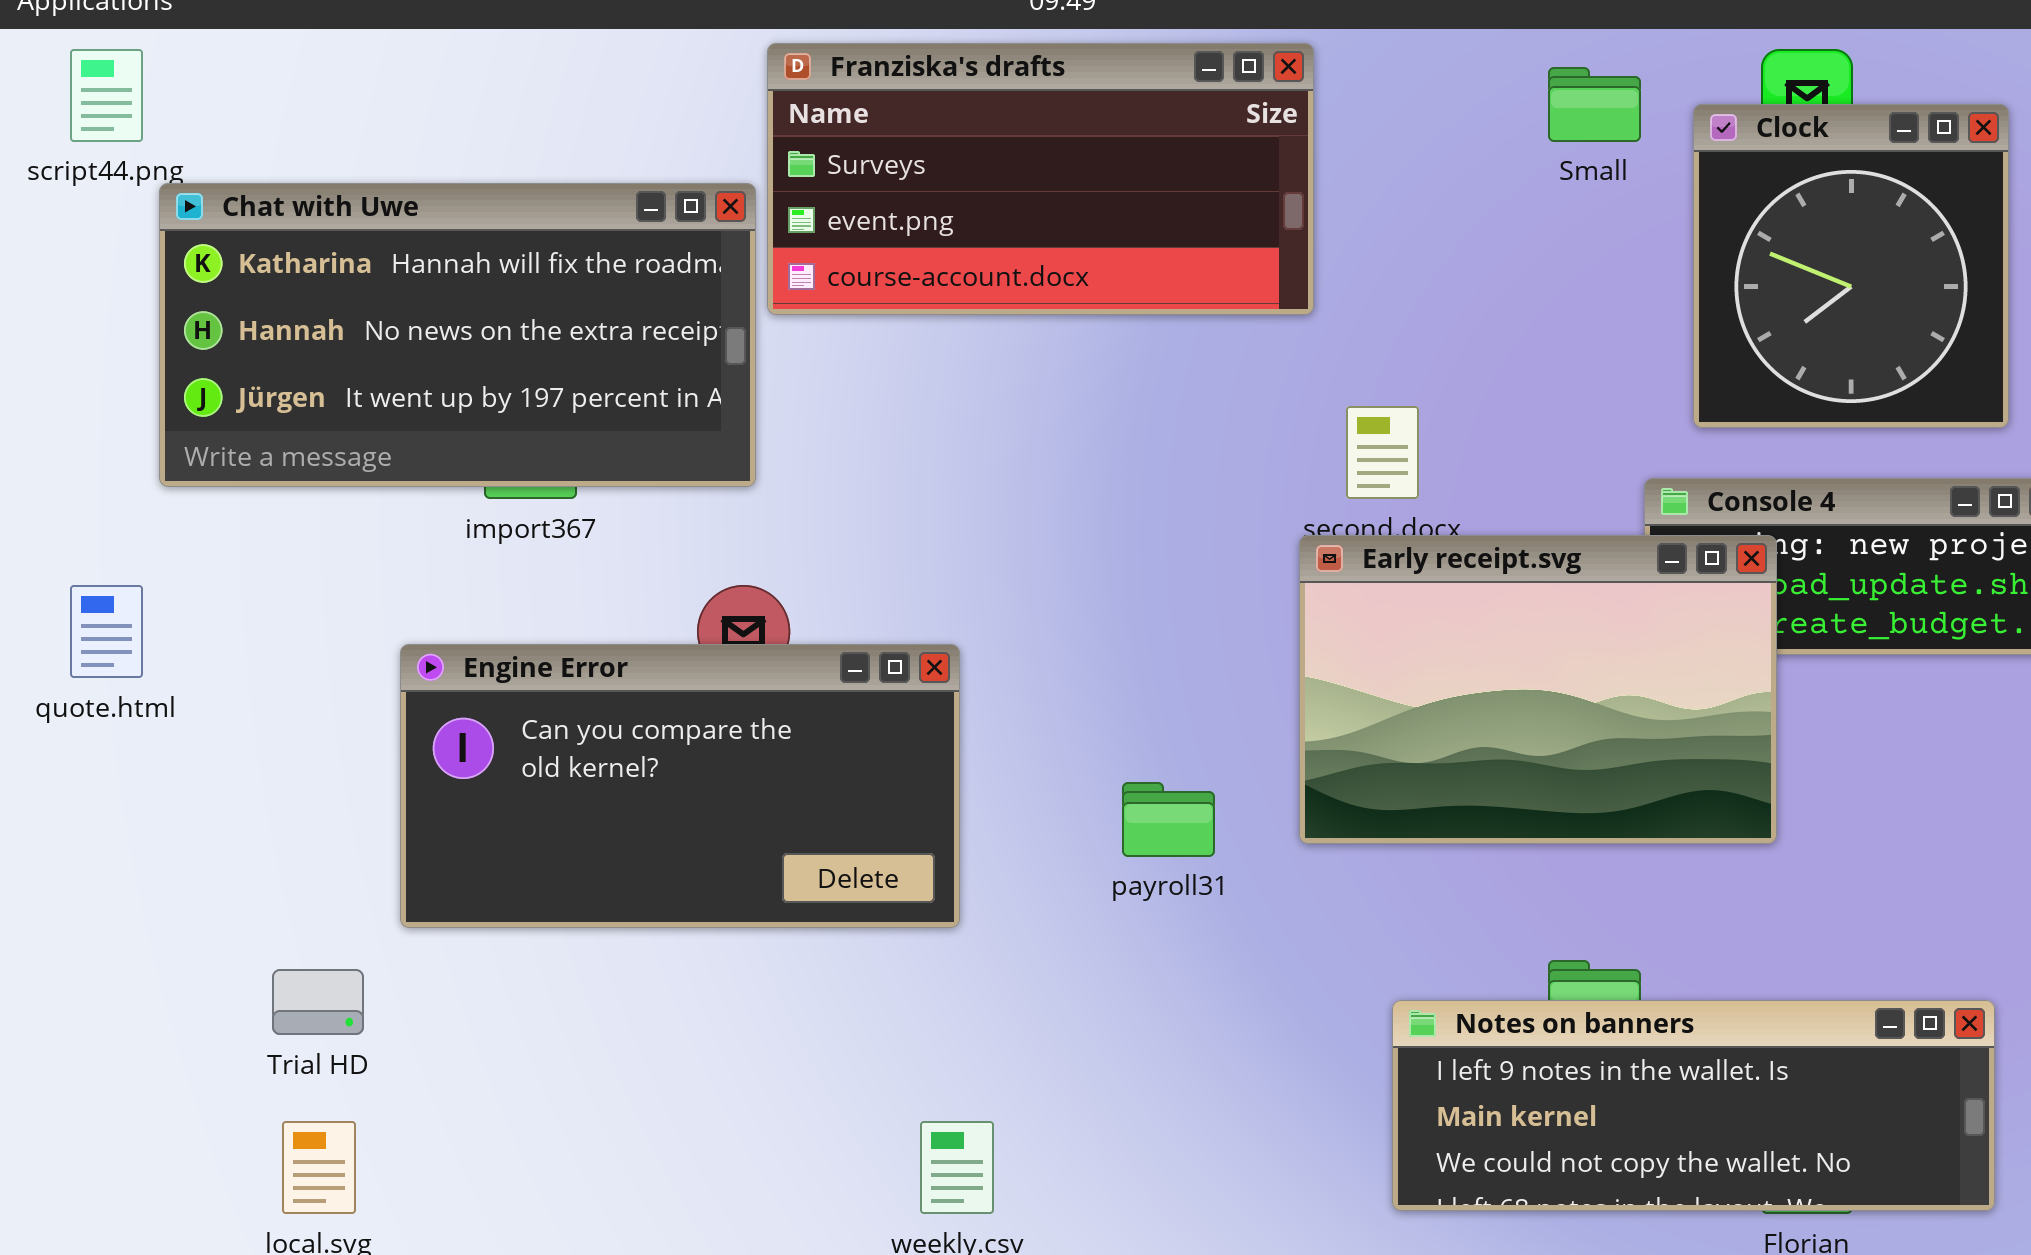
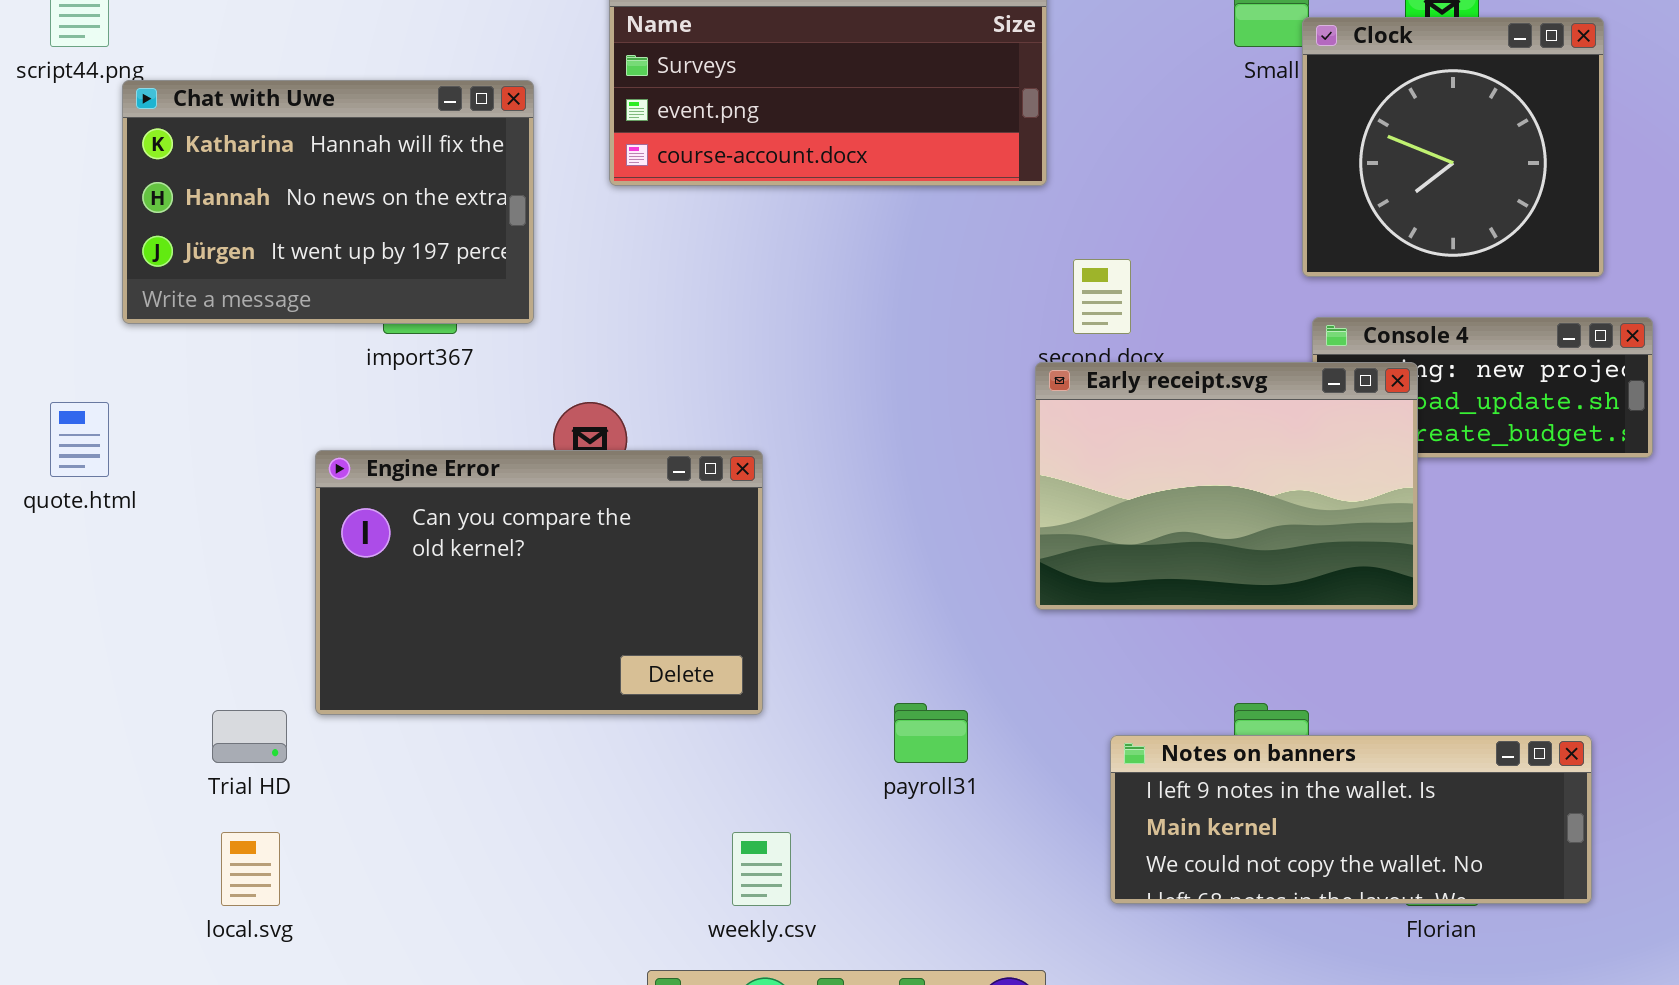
Clock: [1693,104,2009,428] -> [1302,17,1604,277], resized
Chat with Uwe: [159,183,756,487] -> [122,80,534,324], resized
Engine Error: [400,644,960,928] -> [315,450,763,715], resized
payroll31: [1122,782,1215,857] -> [894,703,968,763], moved

